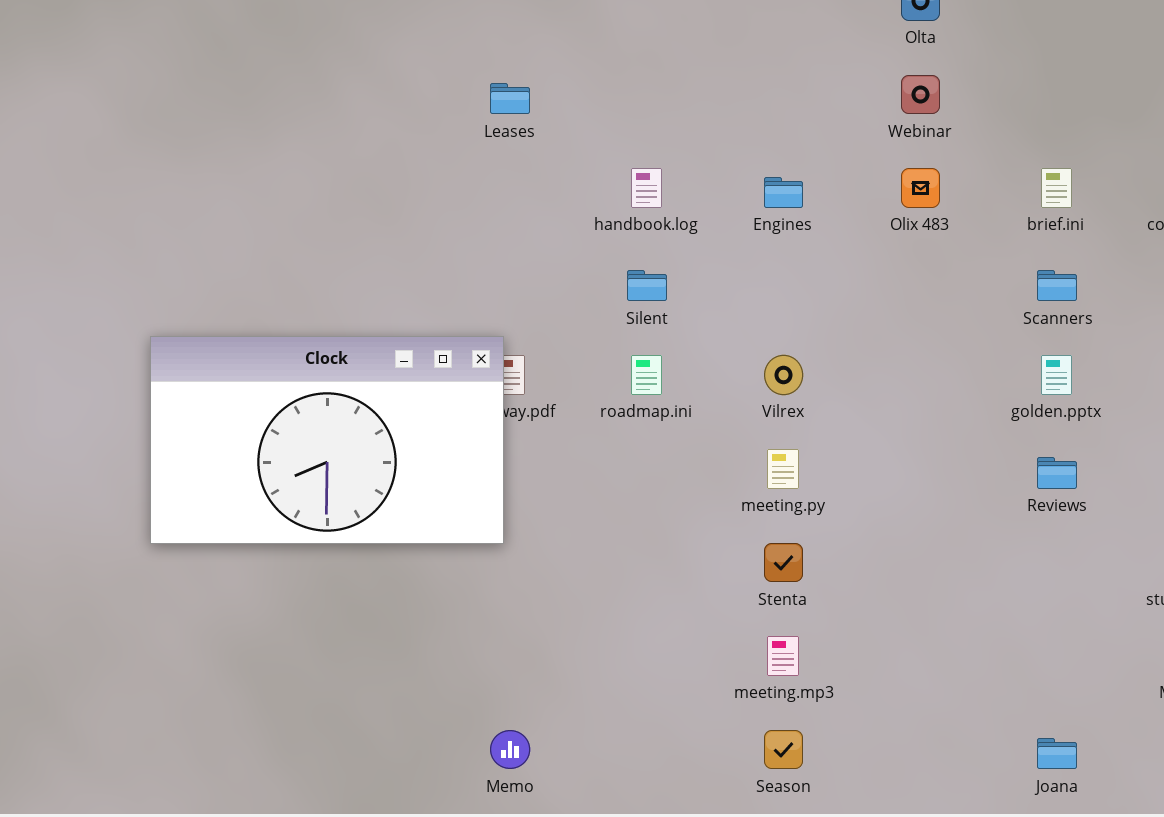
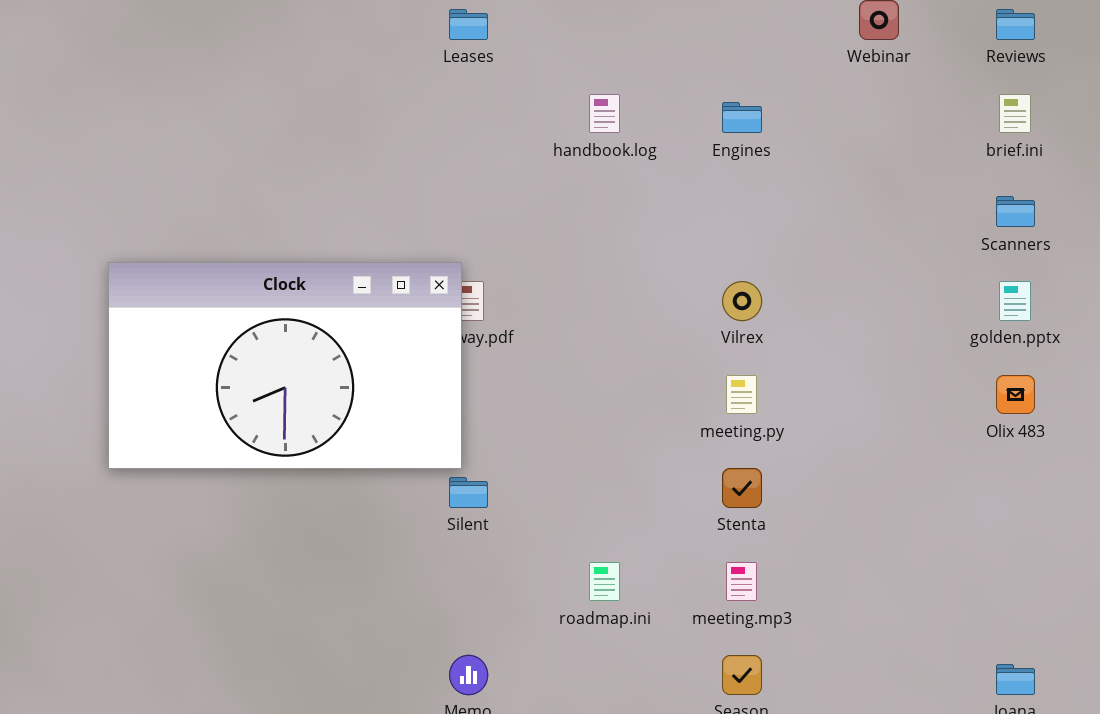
Olix 483: [901,168,940,208] -> [996,375,1035,414], moved
Silent: [627,270,667,301] -> [449,477,488,508], moved
roadmap.ini: [631,355,662,395] -> [589,562,620,601], moved
Reviews: [1037,457,1077,489] -> [996,9,1035,40], moved

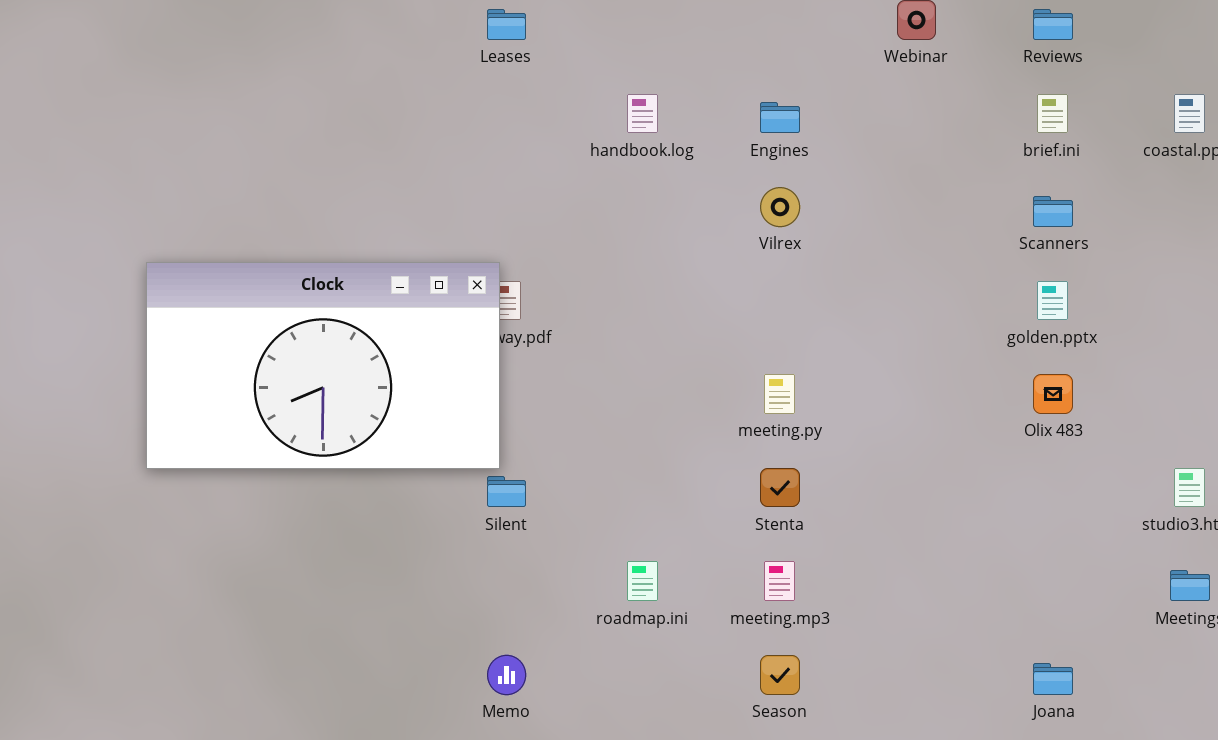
Vilrex: [722,281,762,321] -> [760,187,800,227], moved

